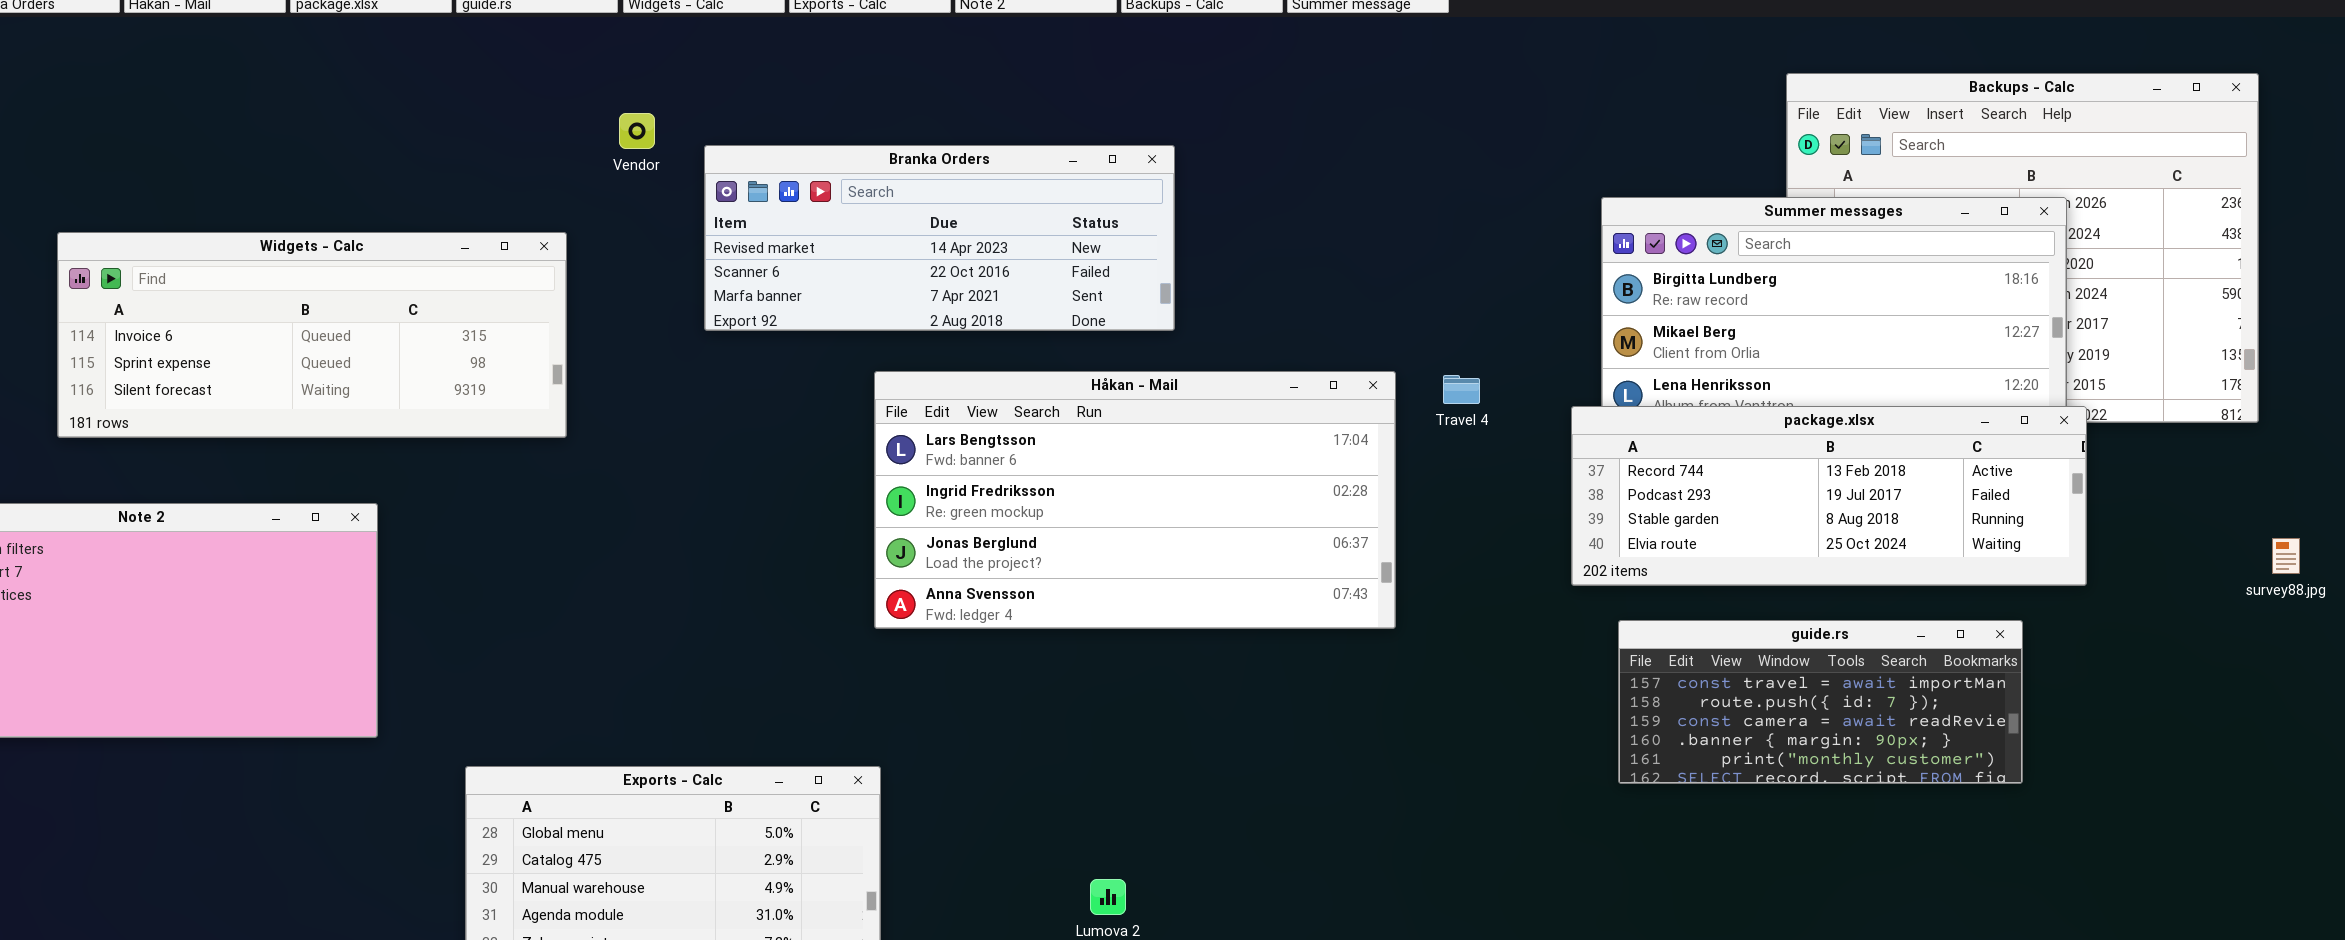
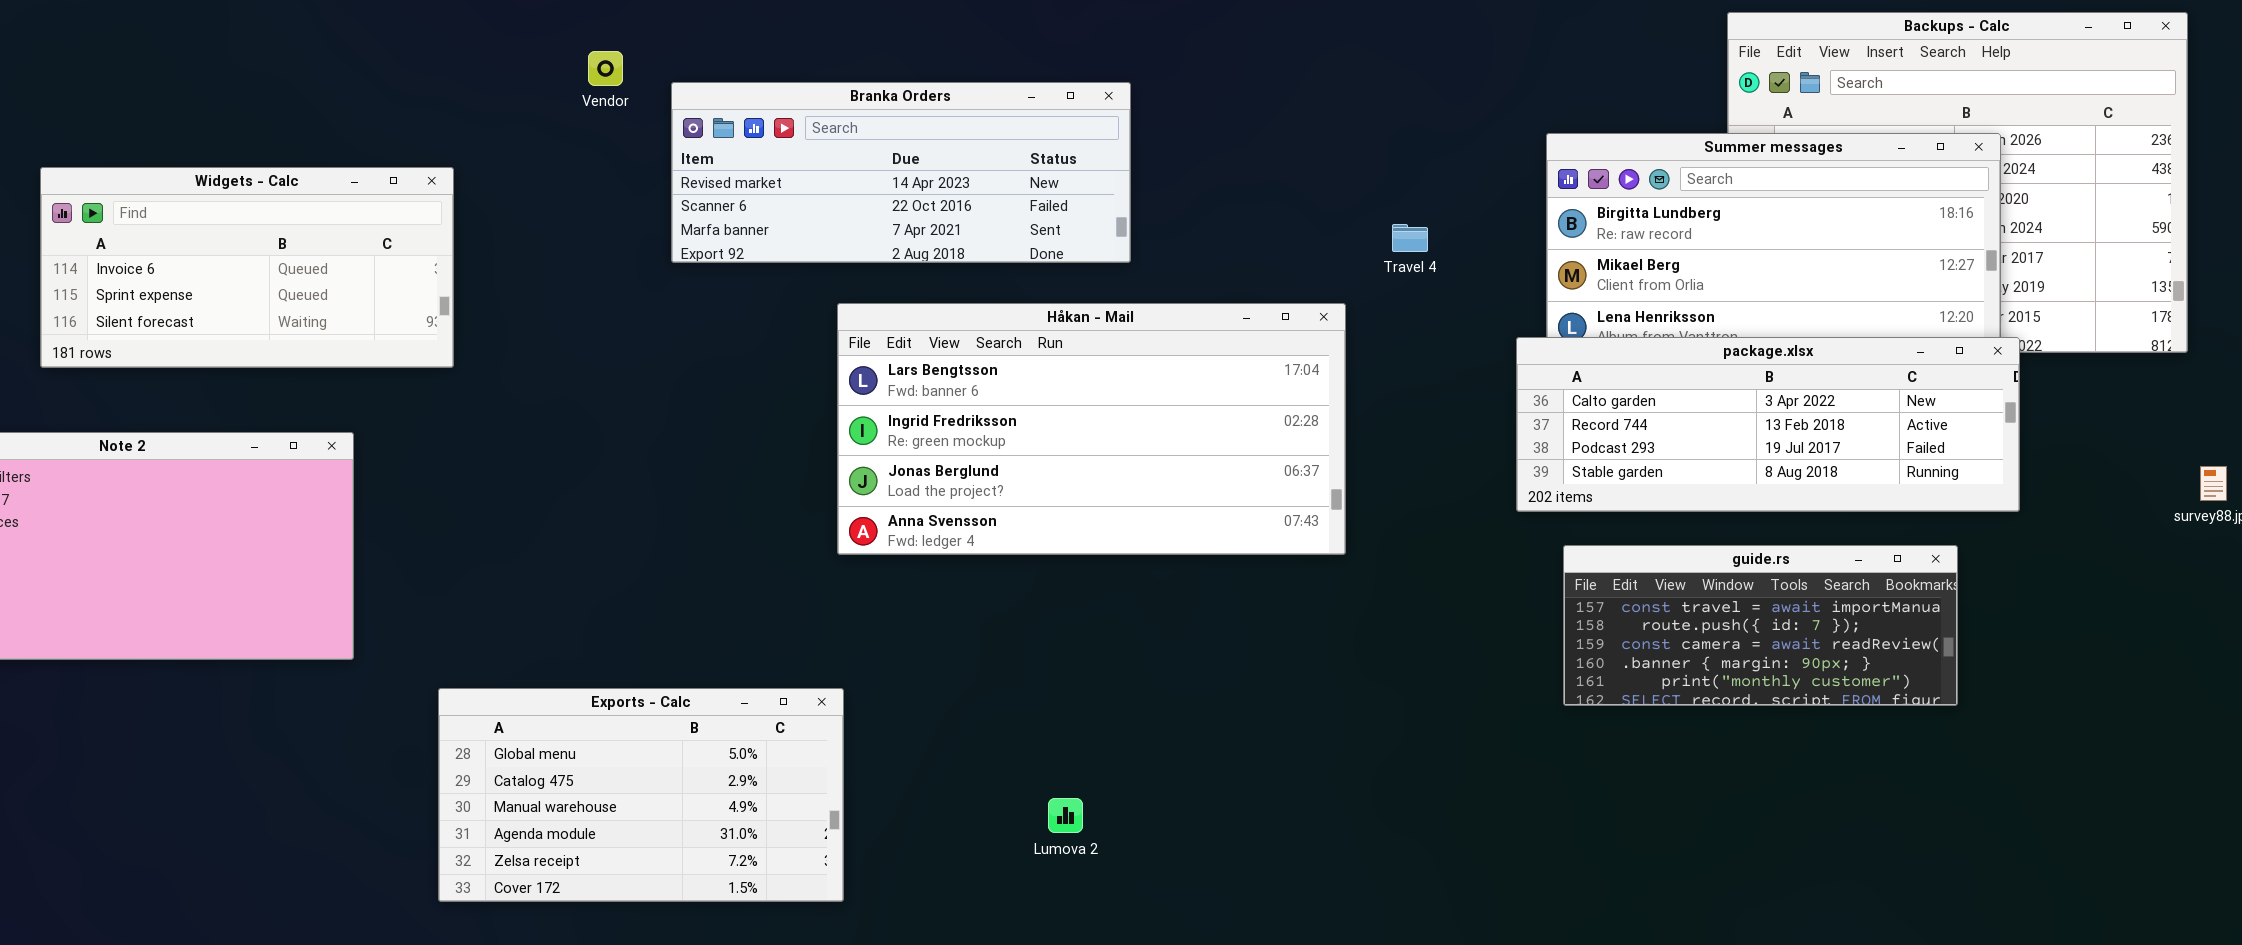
Widgets - Calc: [57,232,567,438] -> [40,167,454,368], resized
Travel 4: [1443,375,1480,404] -> [1392,224,1428,252], moved
package.xlsx: [1571,406,2087,586] -> [1516,337,2020,512], scrolled up 1 row

